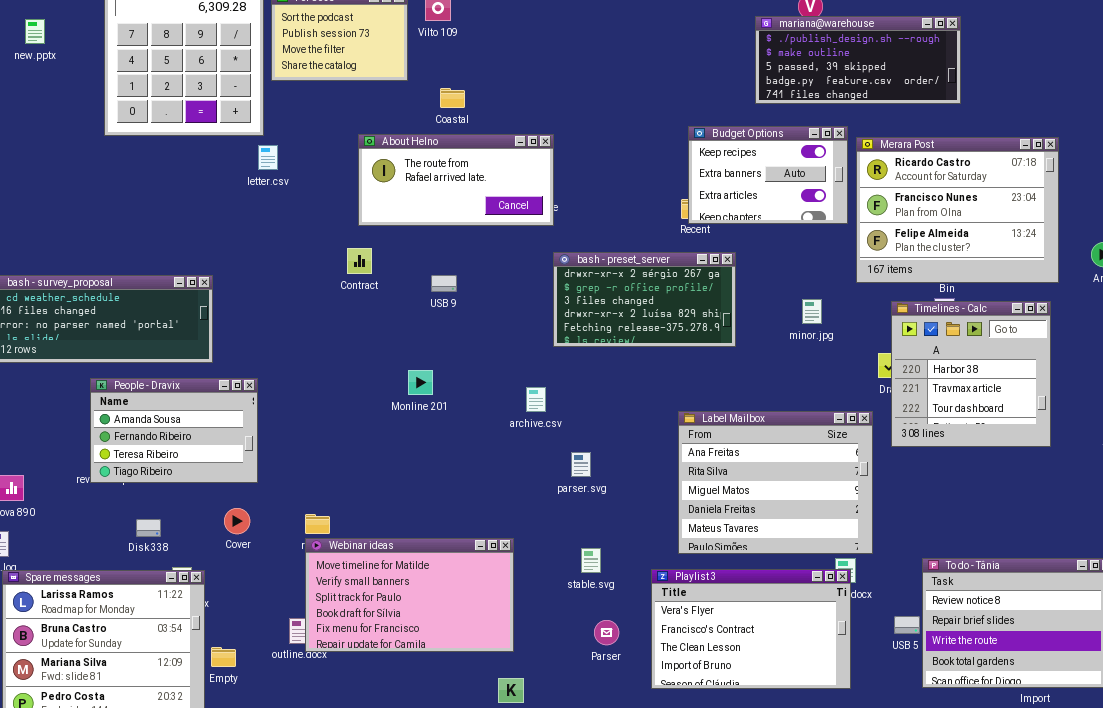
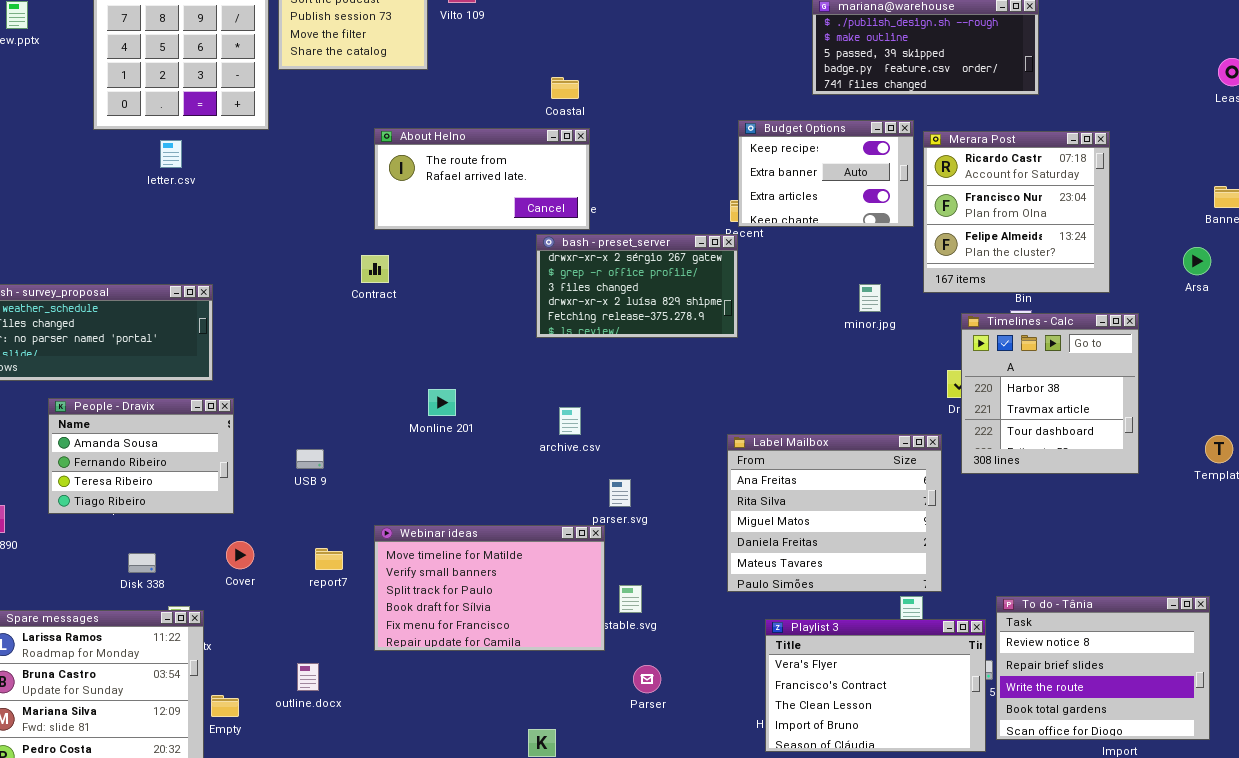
Coastal: [440,88,465,108] -> [551,77,579,99], moved
Merara Post: [856,137,1059,283] -> [923,131,1110,293], resized
letter.csv: [258,145,278,170] -> [160,140,182,168], moved
bash - preset_server: [553,252,736,347] -> [536,234,738,338], moved
USB 9: [431,275,457,292] -> [296,449,324,469], moved
minor.jpg: [802,299,822,324] -> [859,284,881,312], moved
People - Dravix: [90,378,258,483] -> [48,398,234,514], moved
Webinar ideas: [305,538,514,652] -> [374,525,605,651], moved
Playlist 3: [651,569,851,689] -> [765,619,986,752], moved

